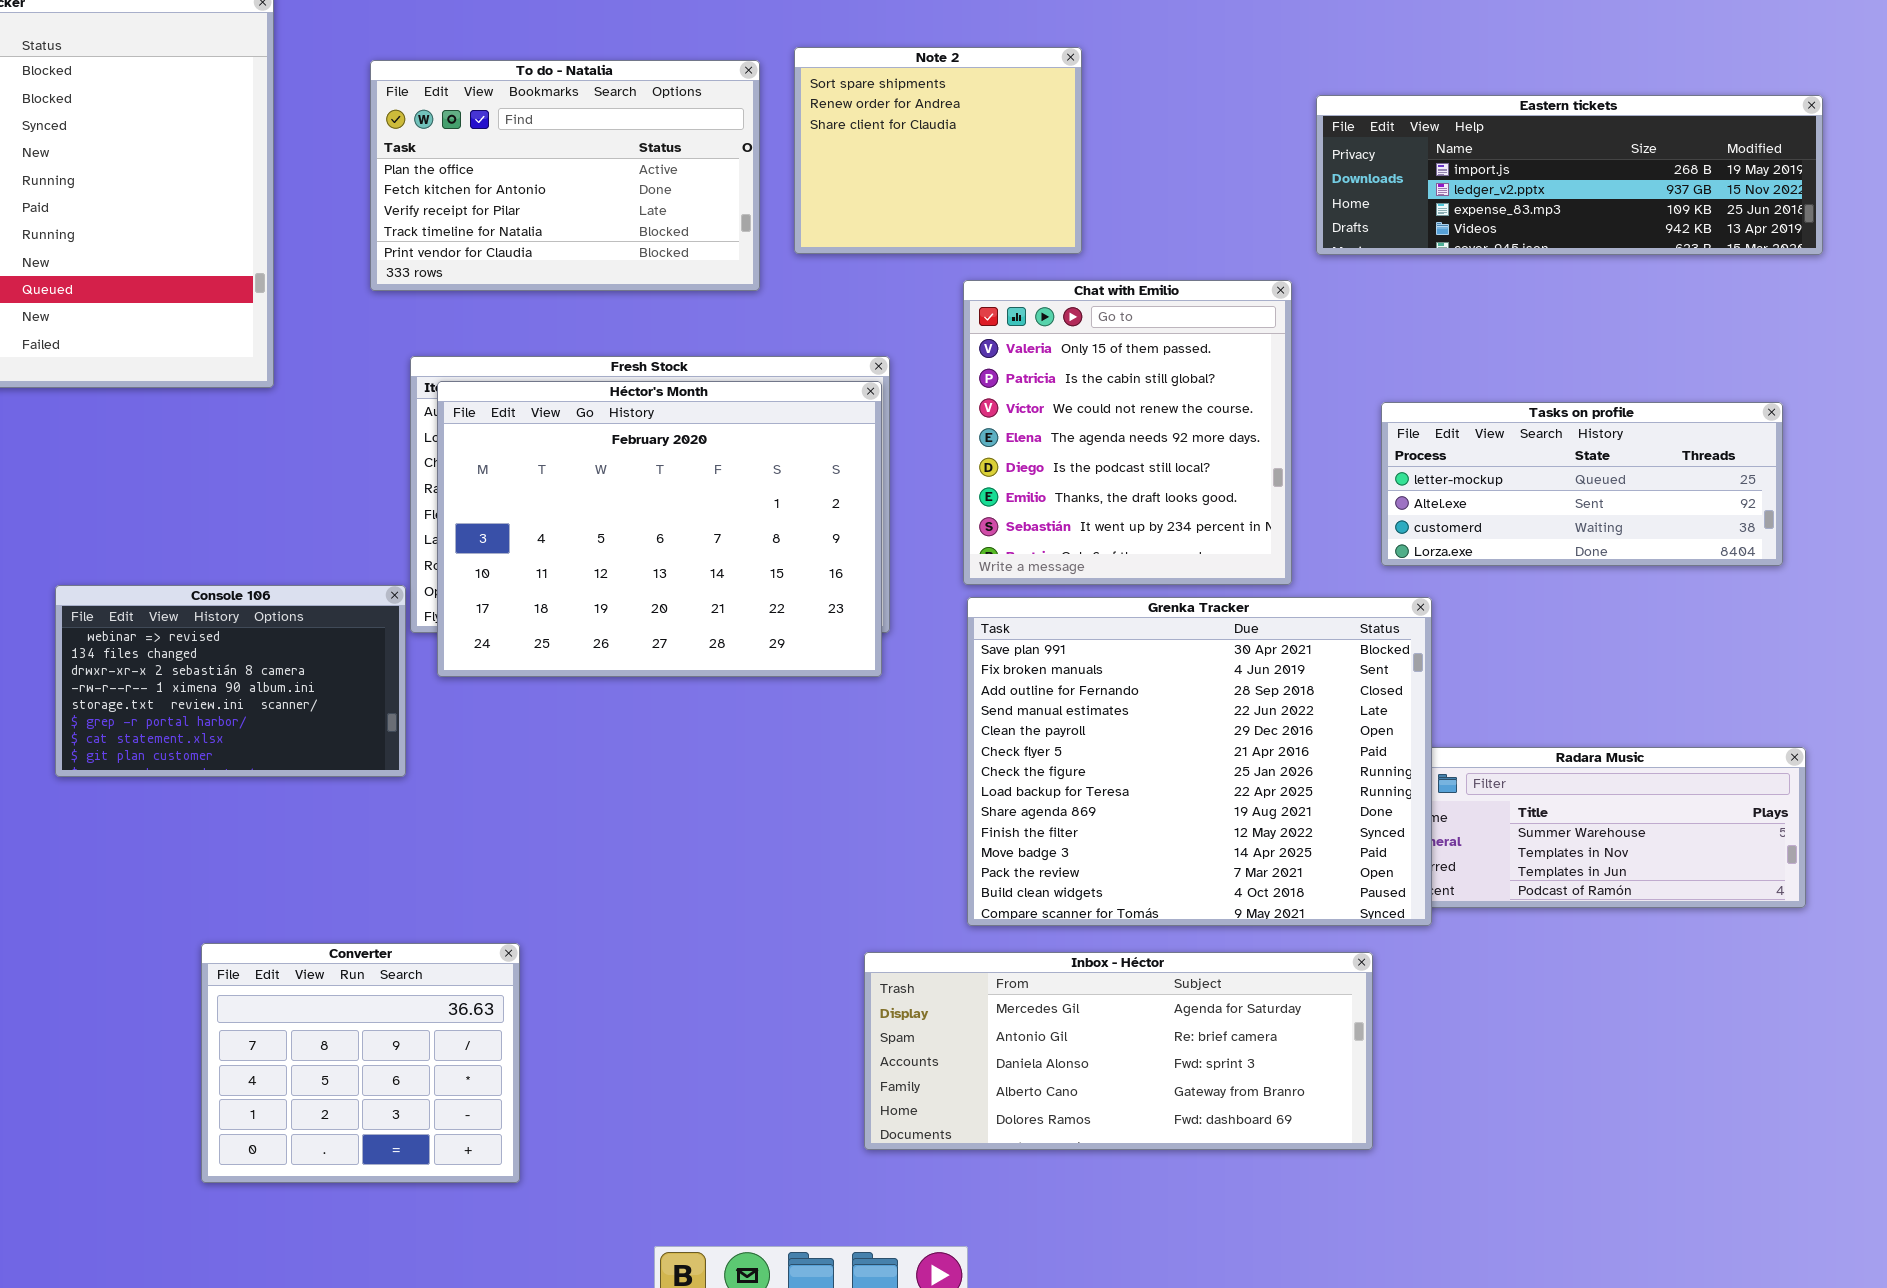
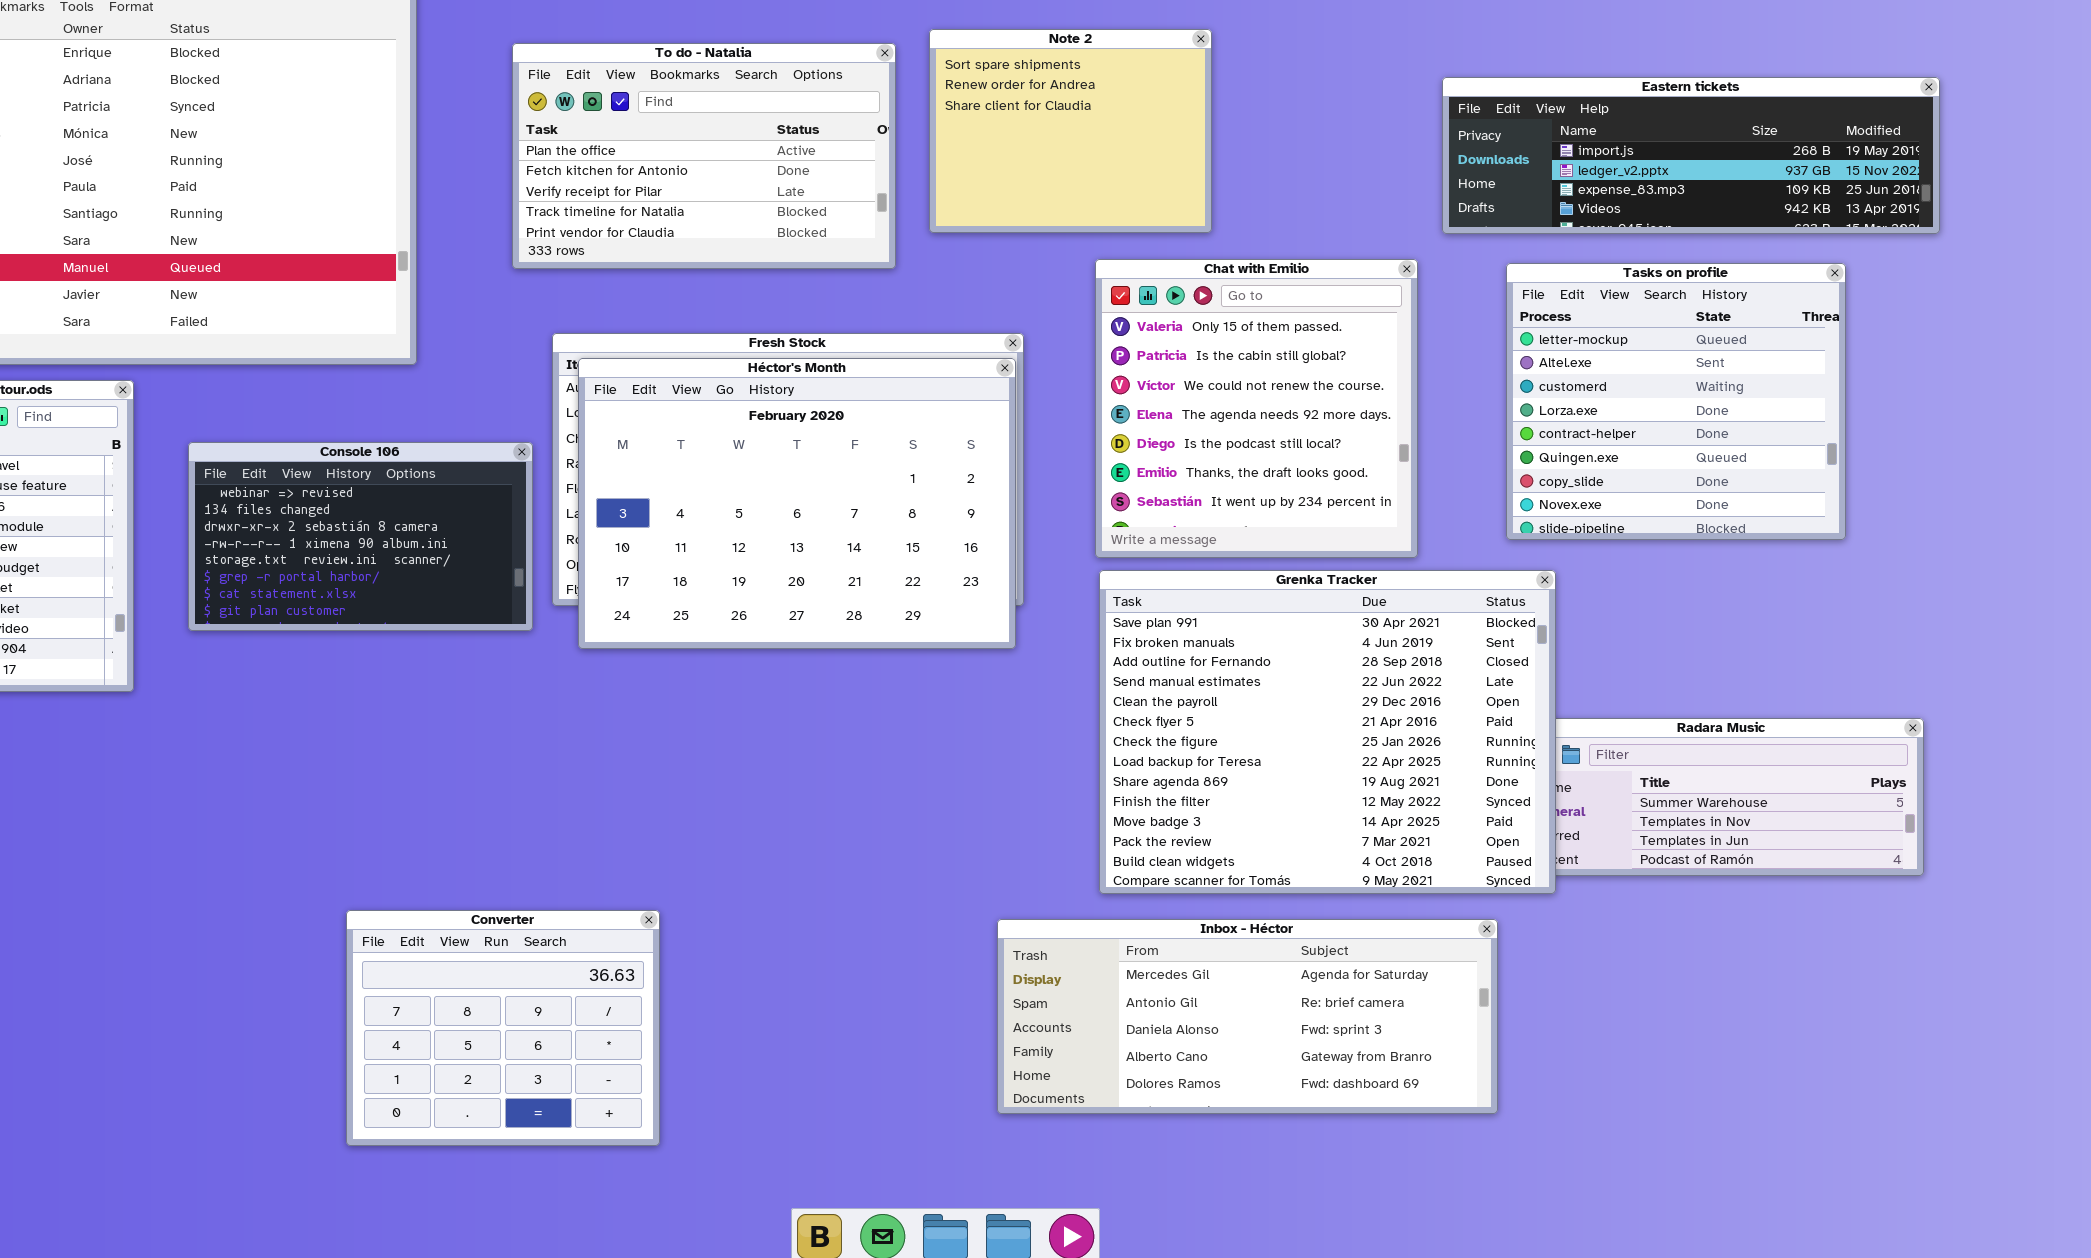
Tasks on profile: [1381,402,1783,566] -> [1506,263,1846,540], resized
Console 106: [55,585,406,777] -> [188,442,533,631], moved

